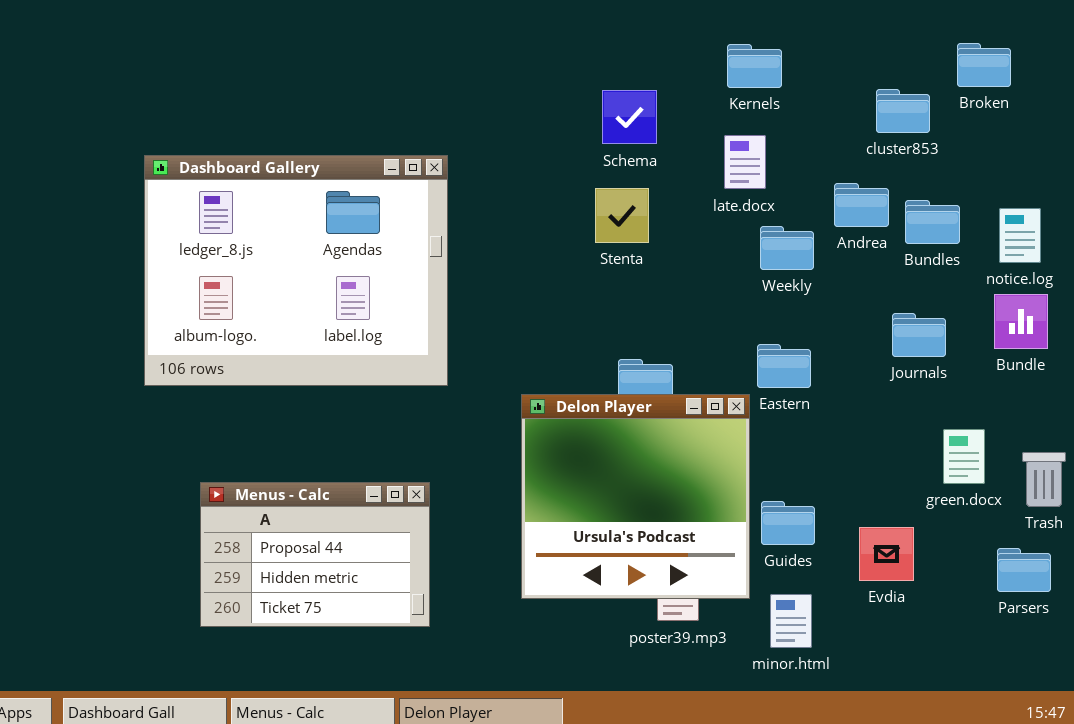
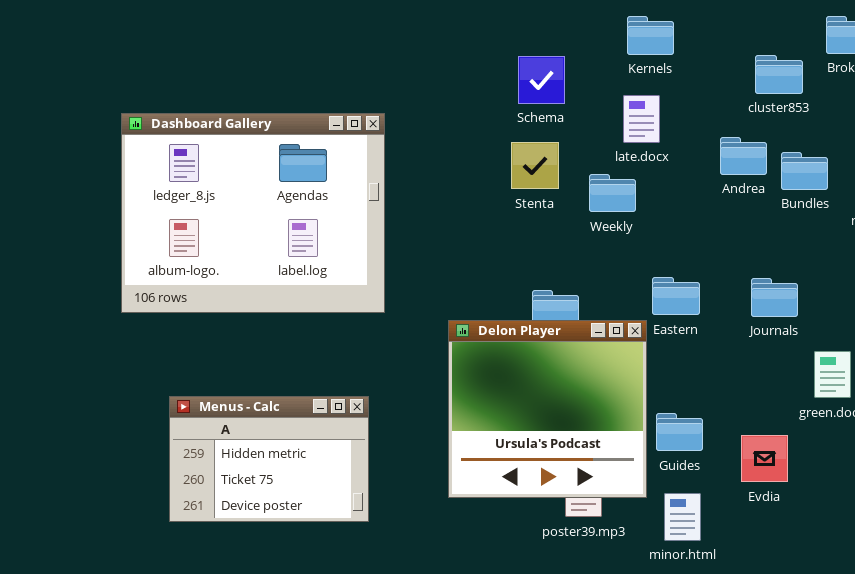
Weekly: [760,226,814,270] -> [589,174,636,212], moved
Journals: [892,313,946,357] -> [751,278,798,317], moved
Menus - Calc: [200,482,430,627] -> [169,396,369,522], scrolled down 1 row

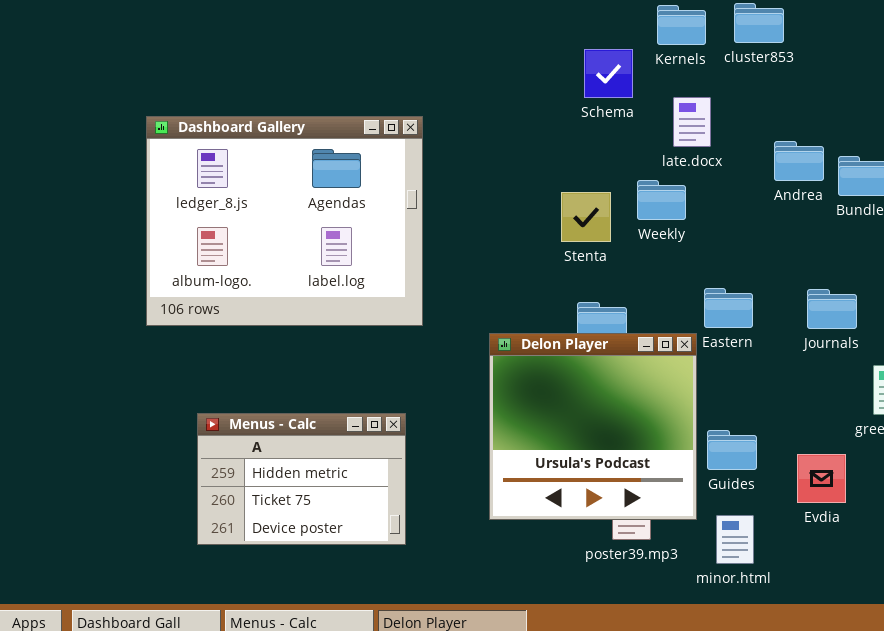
Kernels: [627,16,674,55] -> [657,5,706,45], moved
cluster853: [755,55,803,94] -> [734,3,784,43], moved
Schema: [518,56,565,104] -> [584,49,633,98], moved
Stenta: [511,142,559,189] -> [561,192,611,242], moved

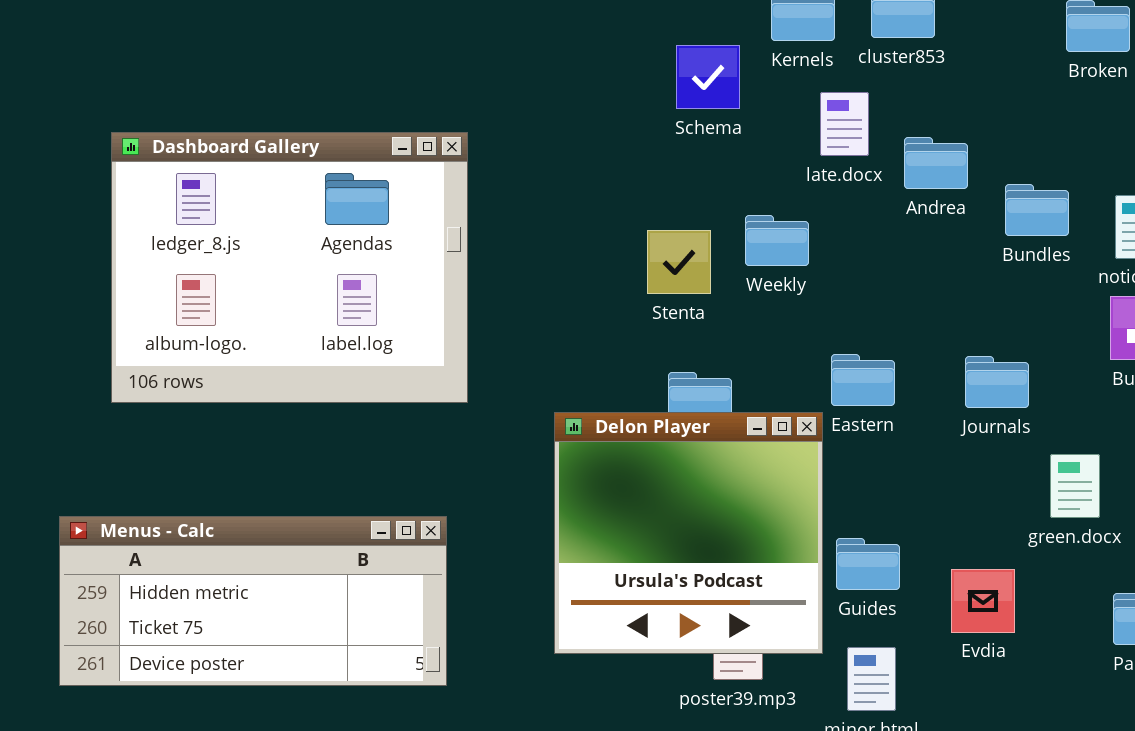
late.docx: [673,97,711,147] -> [820,92,869,156], moved
Andrea: [774,141,824,181] -> [904,137,968,189], moved
Menus - Calc: [197,413,406,545] -> [59,516,447,686], resized

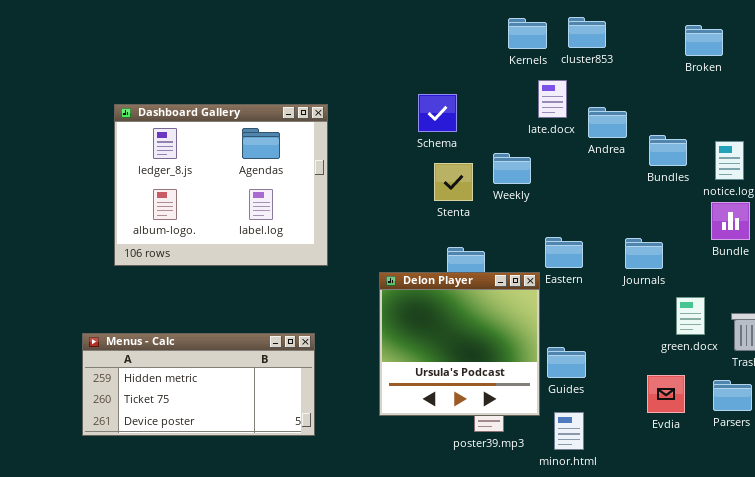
Schema: [676,45,740,109] -> [418,94,457,132], moved
Evdia: [951,569,1015,633] -> [647,375,685,413], moved

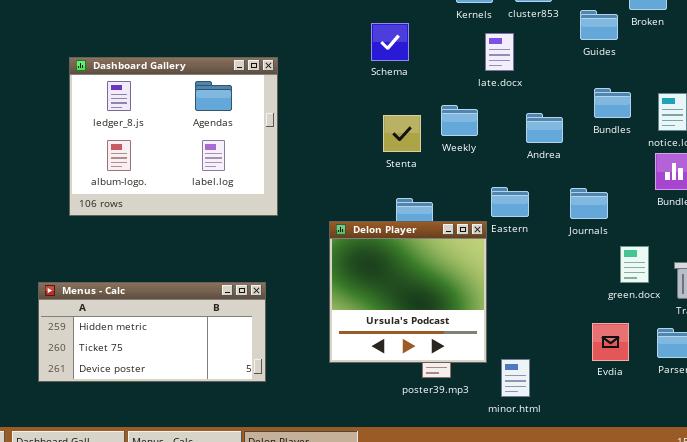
Schema: [418,94,457,132] -> [371,23,409,61], moved
Andrea: [588,107,627,138] -> [526,113,563,143], moved
Guides: [547,347,586,378] -> [580,10,618,40], moved

